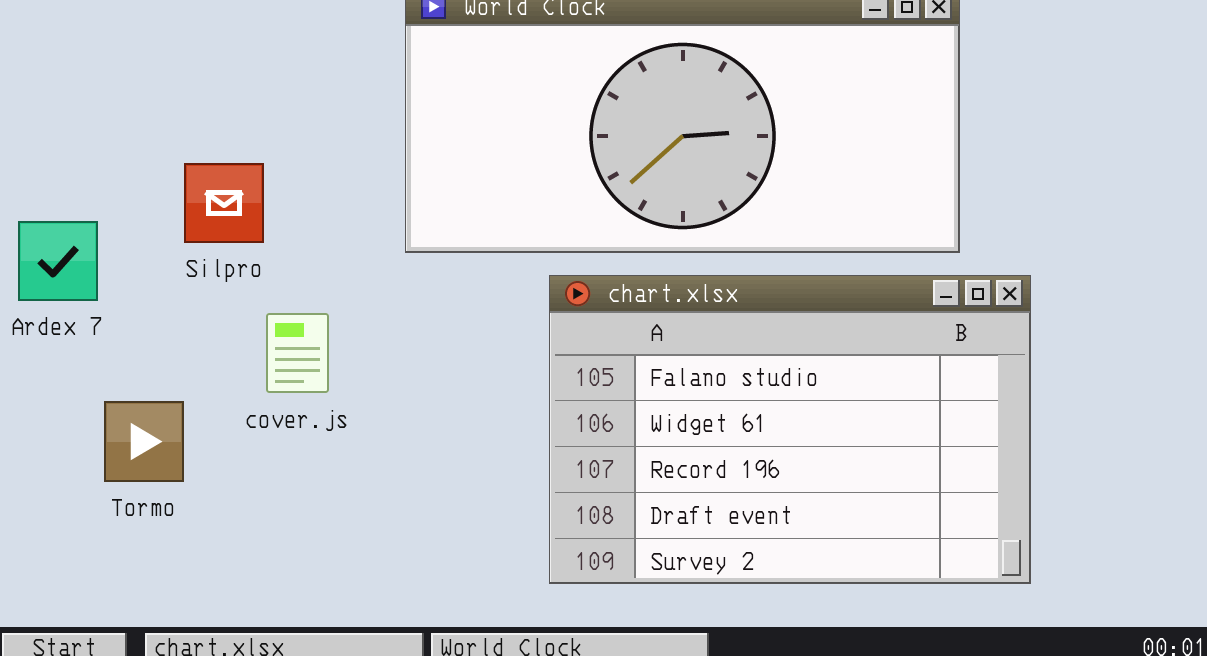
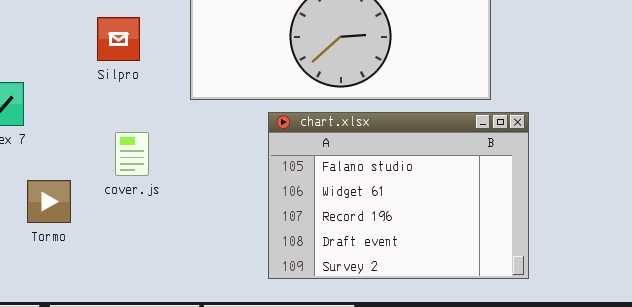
Silpro: [184,163,264,243] -> [97,17,140,61], moved

